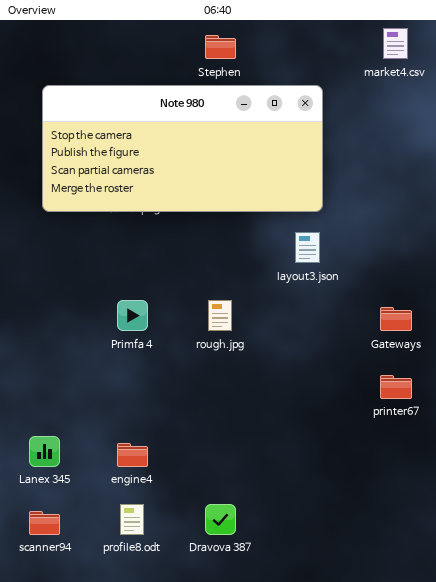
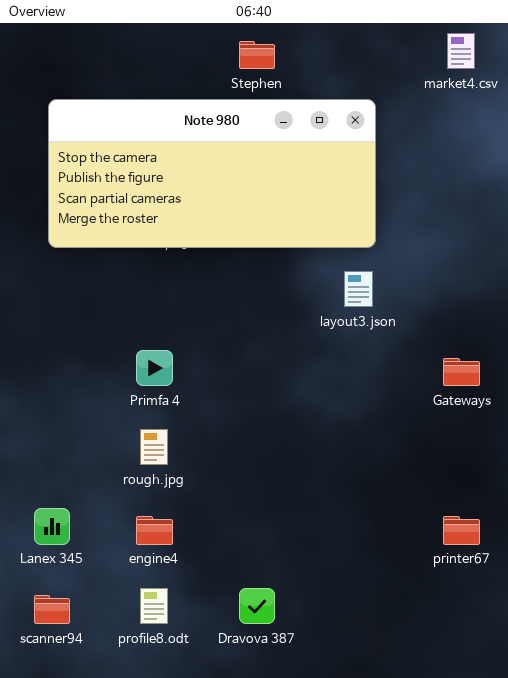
rough.jpg: [208,300,232,331] -> [140,429,168,465], moved
printer67: [380,375,412,399] -> [443,516,480,545], moved

